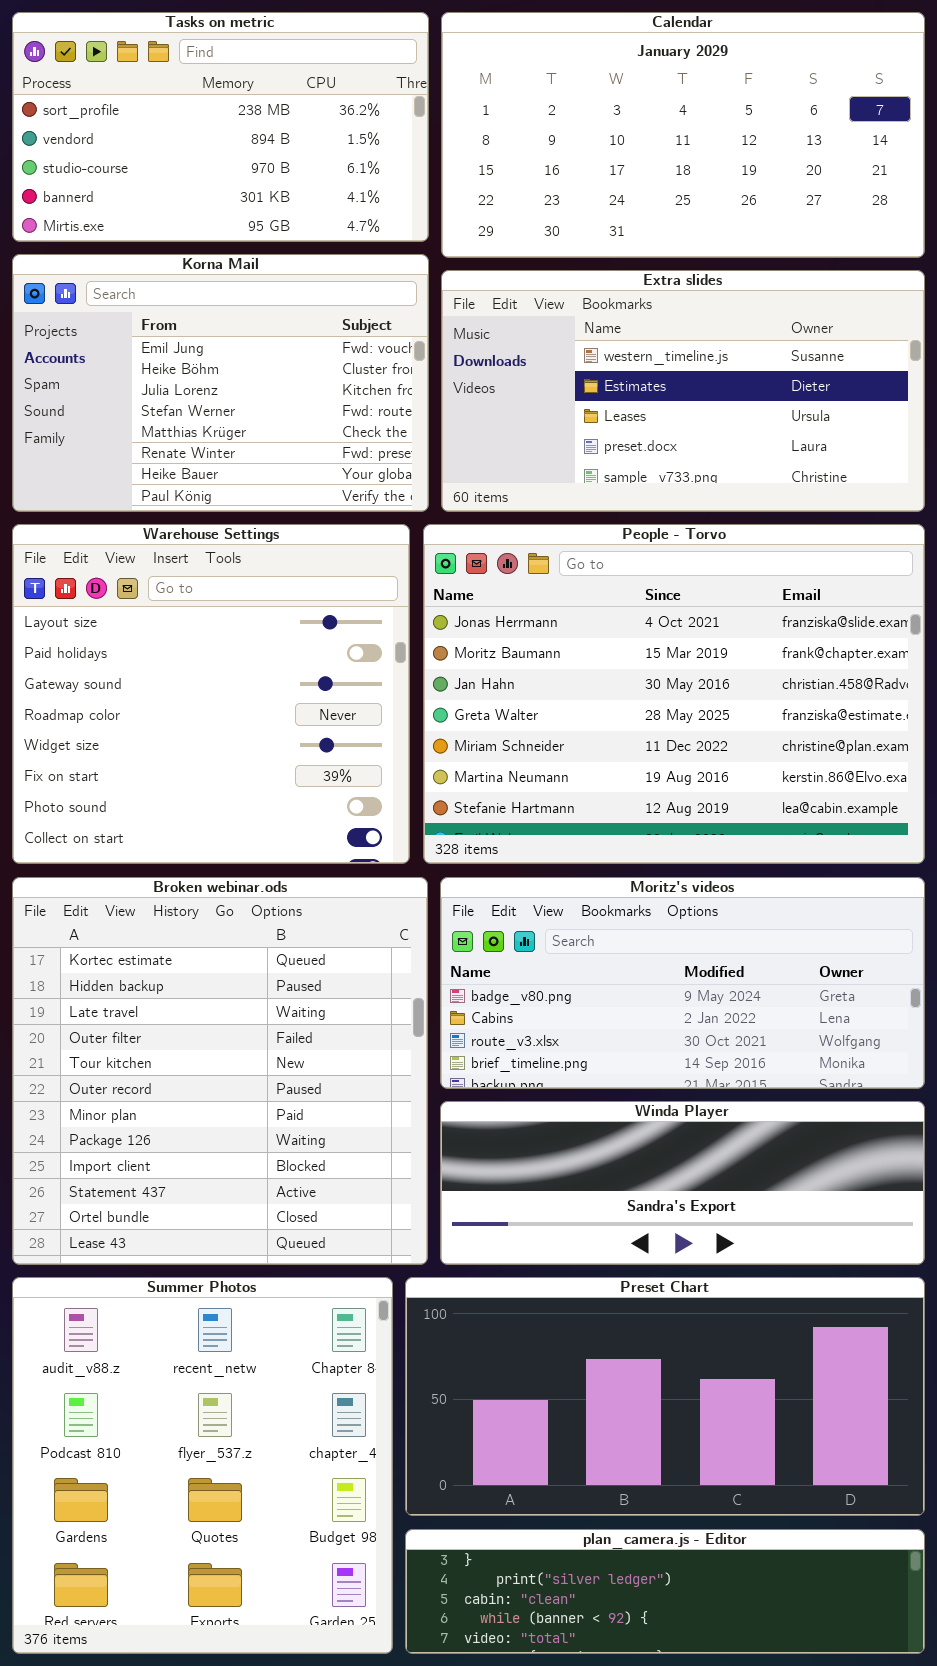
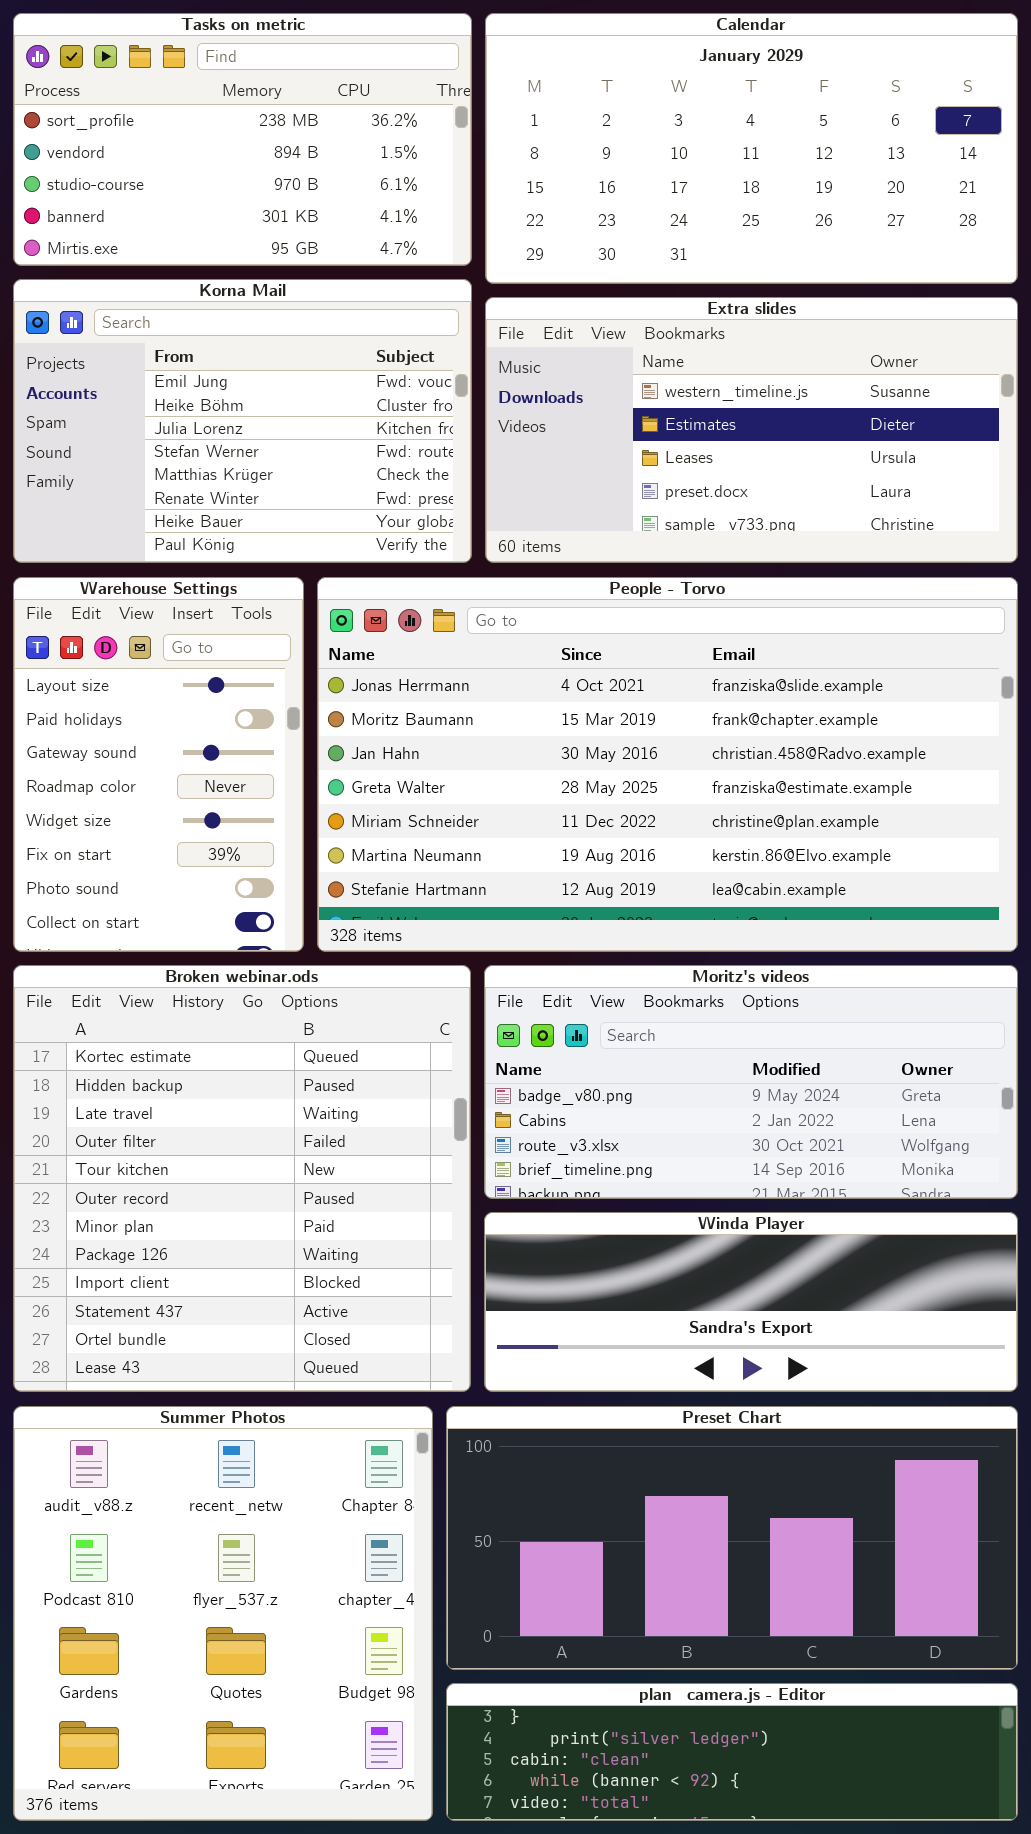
Warehouse Settings: [12,524,410,864] -> [13,577,304,952], resized
People - Torvo: [423,524,925,864] -> [317,577,1018,952], resized

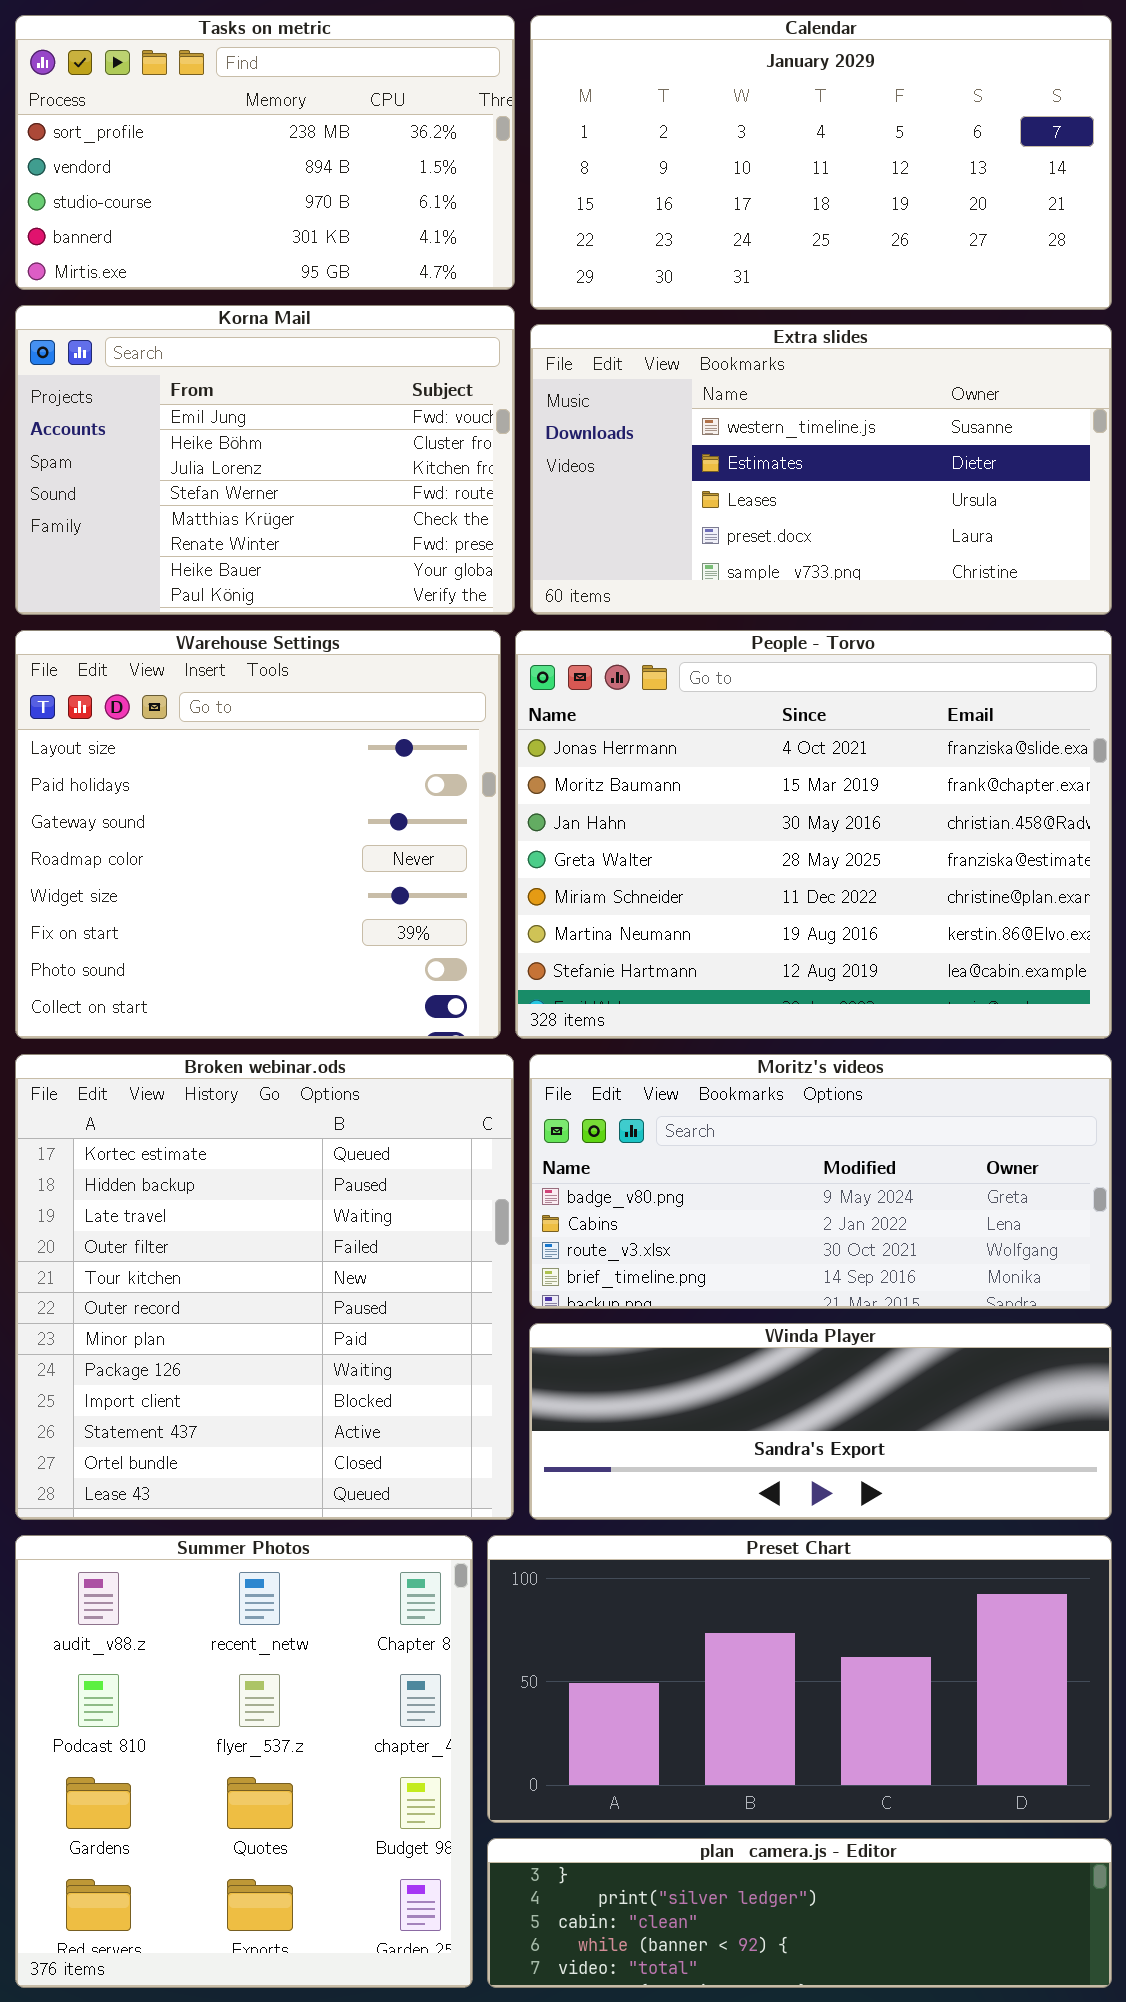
Warehouse Settings: [13,577,304,952] -> [15,630,501,1039], resized
People - Torvo: [317,577,1018,952] -> [515,630,1112,1039], resized

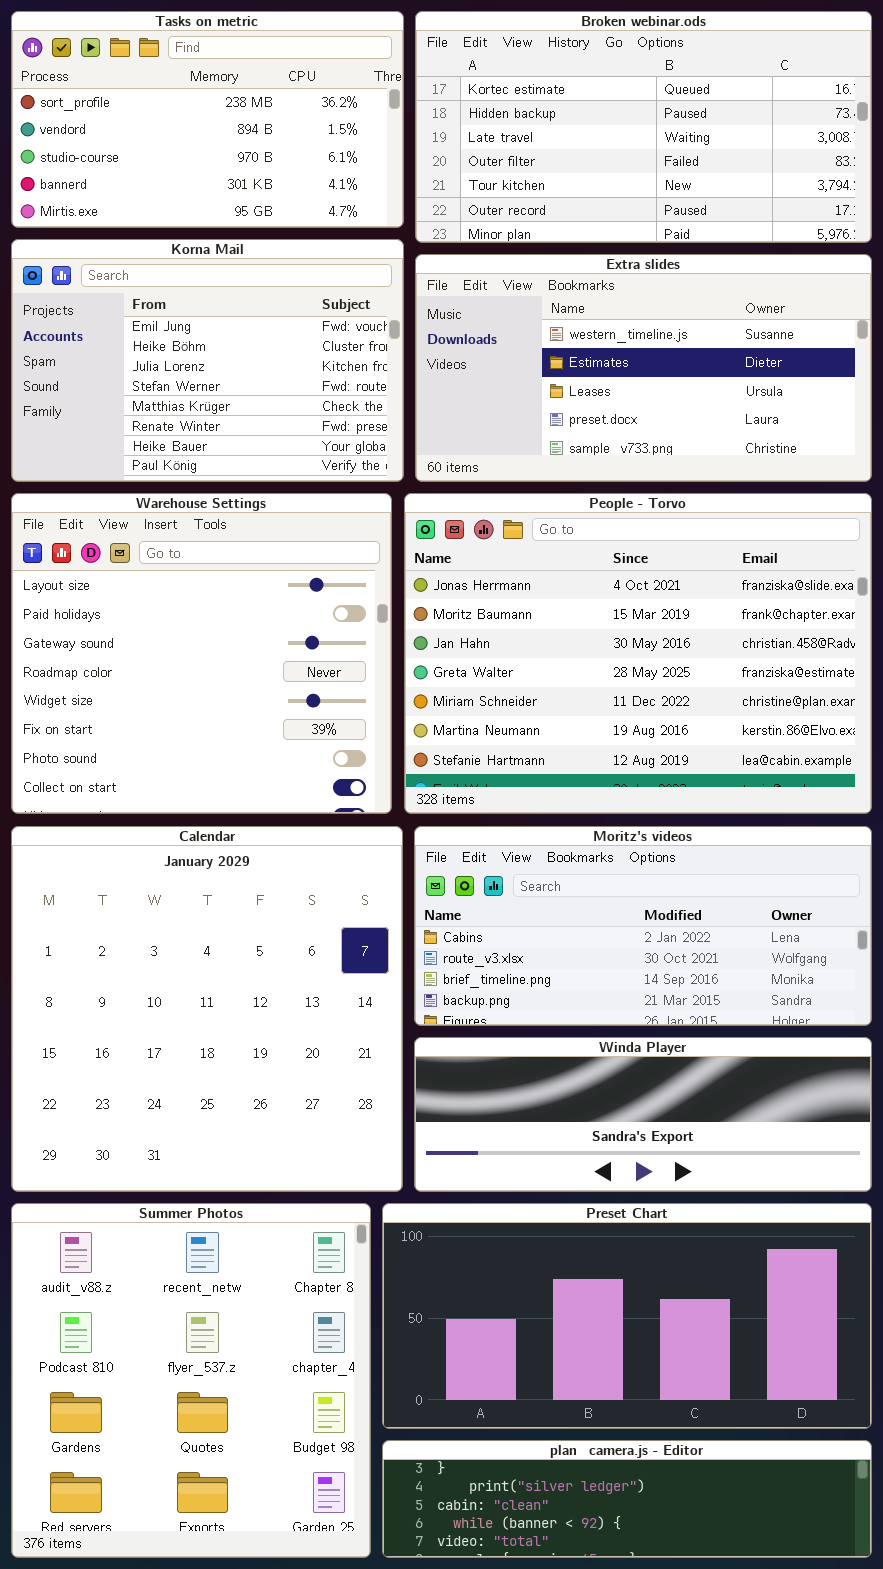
Calendar: [530,15,1112,310] -> [11,826,403,1192], moved, resized
Broken webinar.ods: [15,1054,514,1520] -> [415,11,872,243], moved, resized
Moritz's videos: [529,1054,1112,1309] -> [414,826,872,1026], scrolled down 1 row

